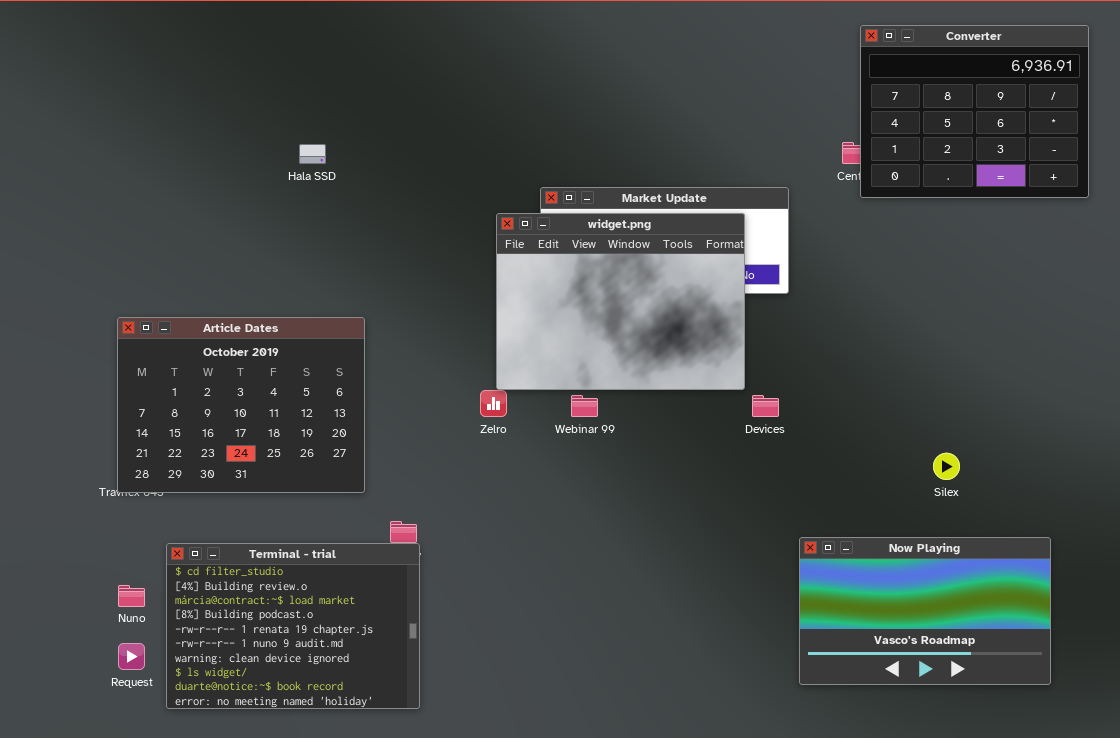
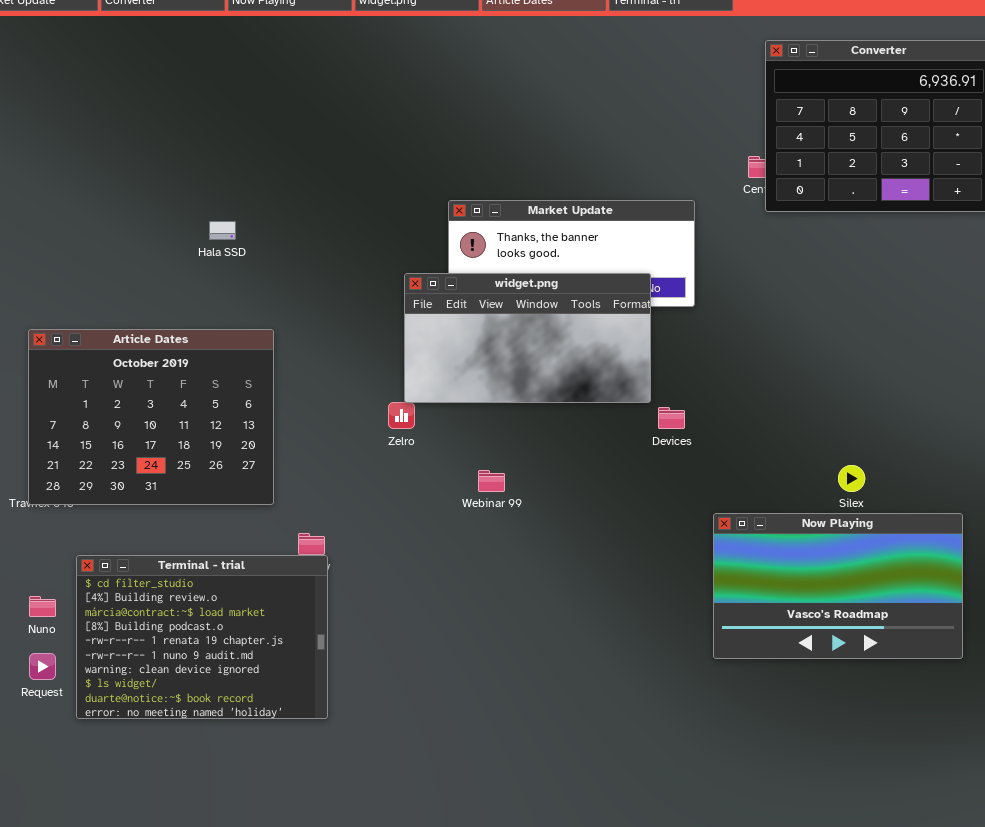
Hala SSD: [299,144,326,164] -> [209,221,236,240], moved
widget.png: [496,213,745,390] -> [404,273,651,403], resized
Webinar 99: [571,395,598,417] -> [478,470,505,492], moved
Now Playing: [799,537,1051,685] -> [713,513,963,659], moved

